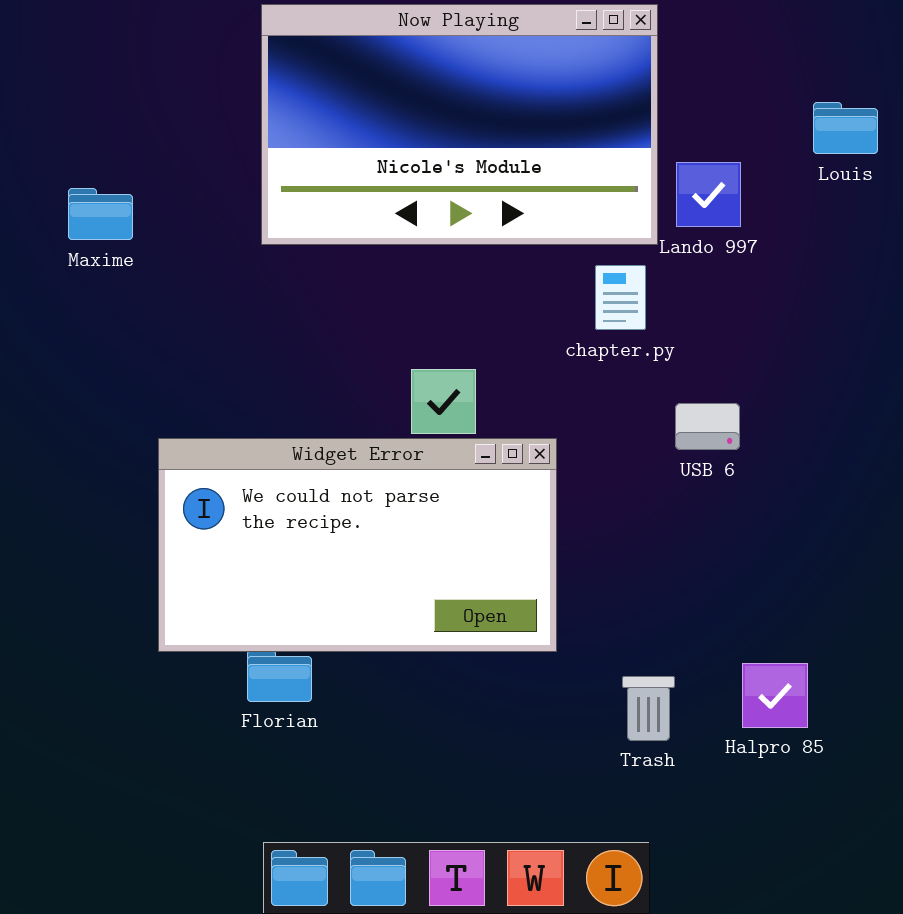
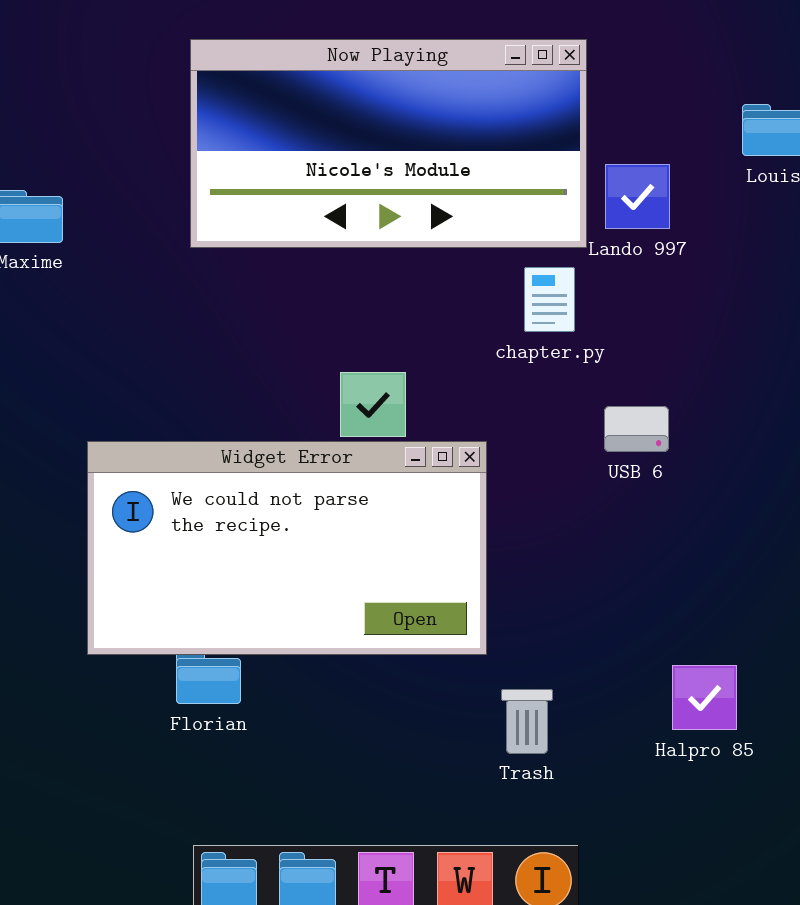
Now Playing: [261,4,658,245] -> [190,39,587,248], resized
Trash: [622,676,675,741] -> [501,689,553,754], moved

